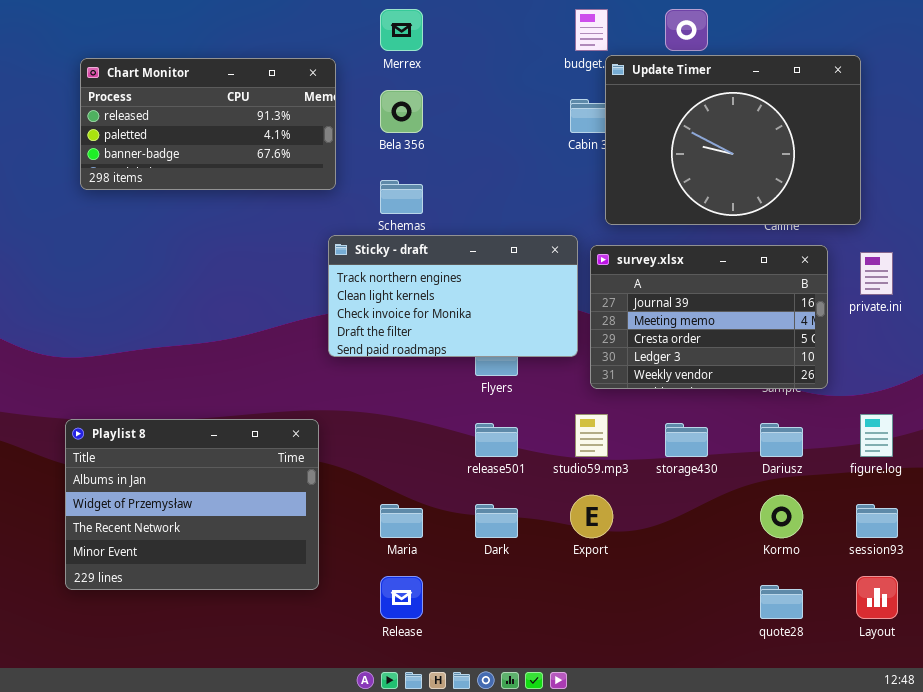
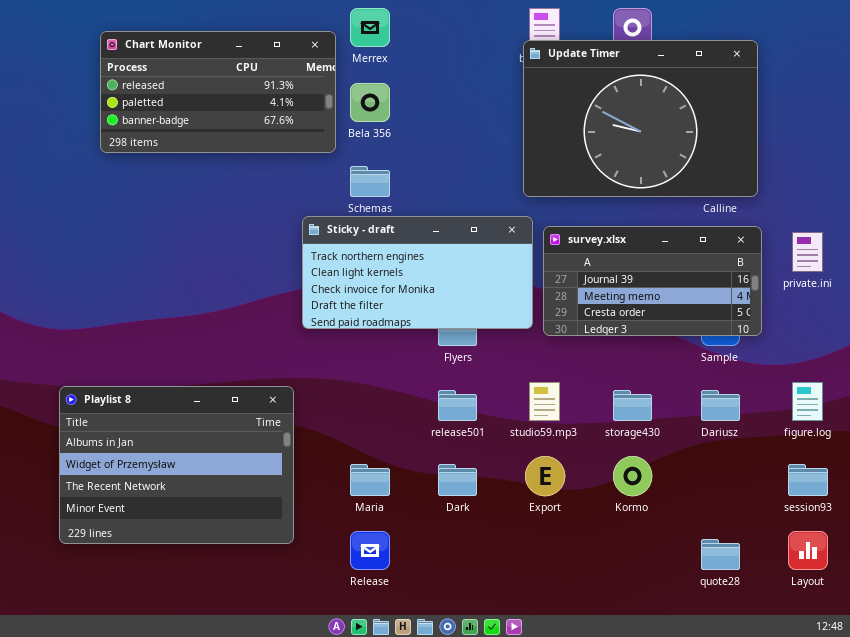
Update Timer: [605,55,861,225] -> [523,40,758,197], moved
Chart Monitor: [80,58,336,190] -> [100,31,336,153], moved
survey.xlsx: [590,245,828,389] -> [543,226,762,336], resized
Kormo: [760,495,803,538] -> [613,456,652,496], moved

